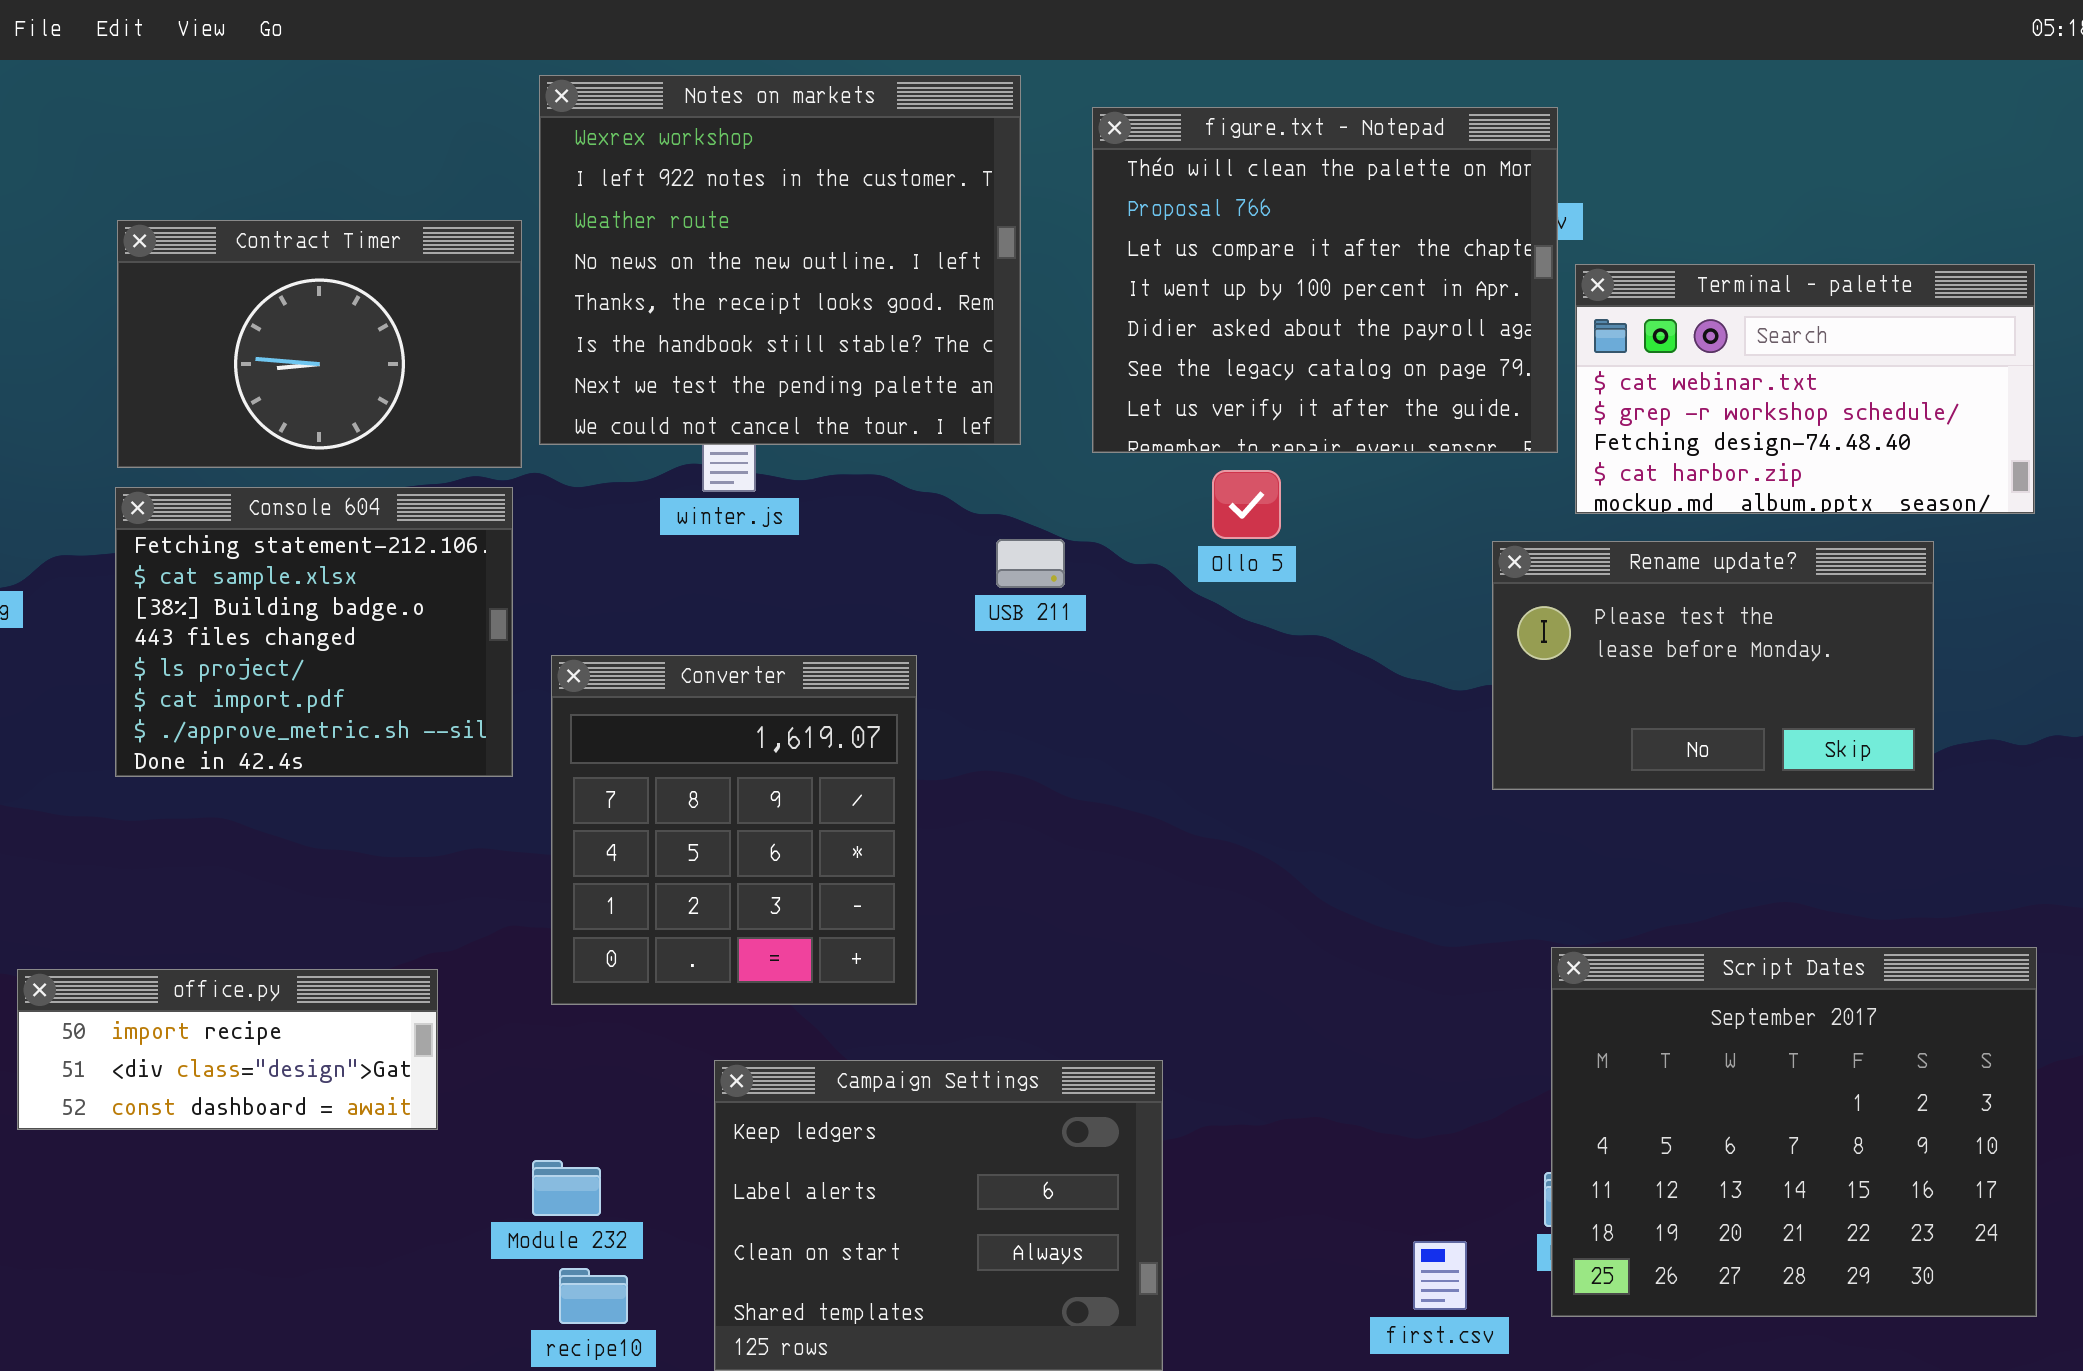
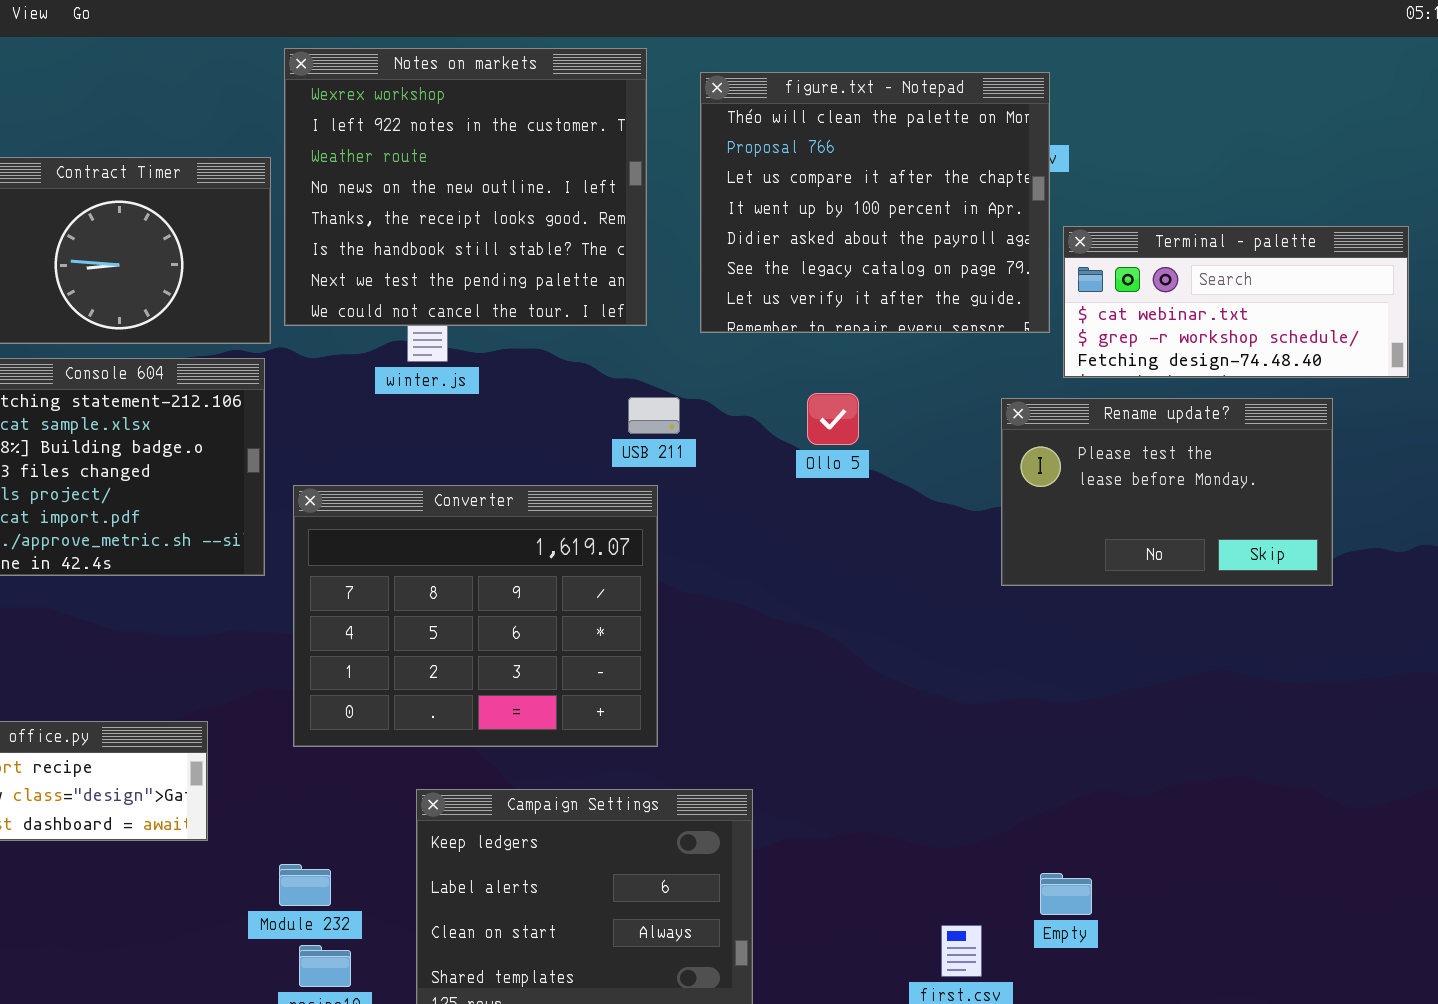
Terminal - palette: [1575,264,2035,514] -> [1063,226,1409,378], resized
Ollo 5: [1212,470,1281,539] -> [807,393,859,445], moved
Converter: [551,655,917,1005] -> [293,485,658,747], resized
Script Dates: [1551,947,2037,1317] -> none, closed

